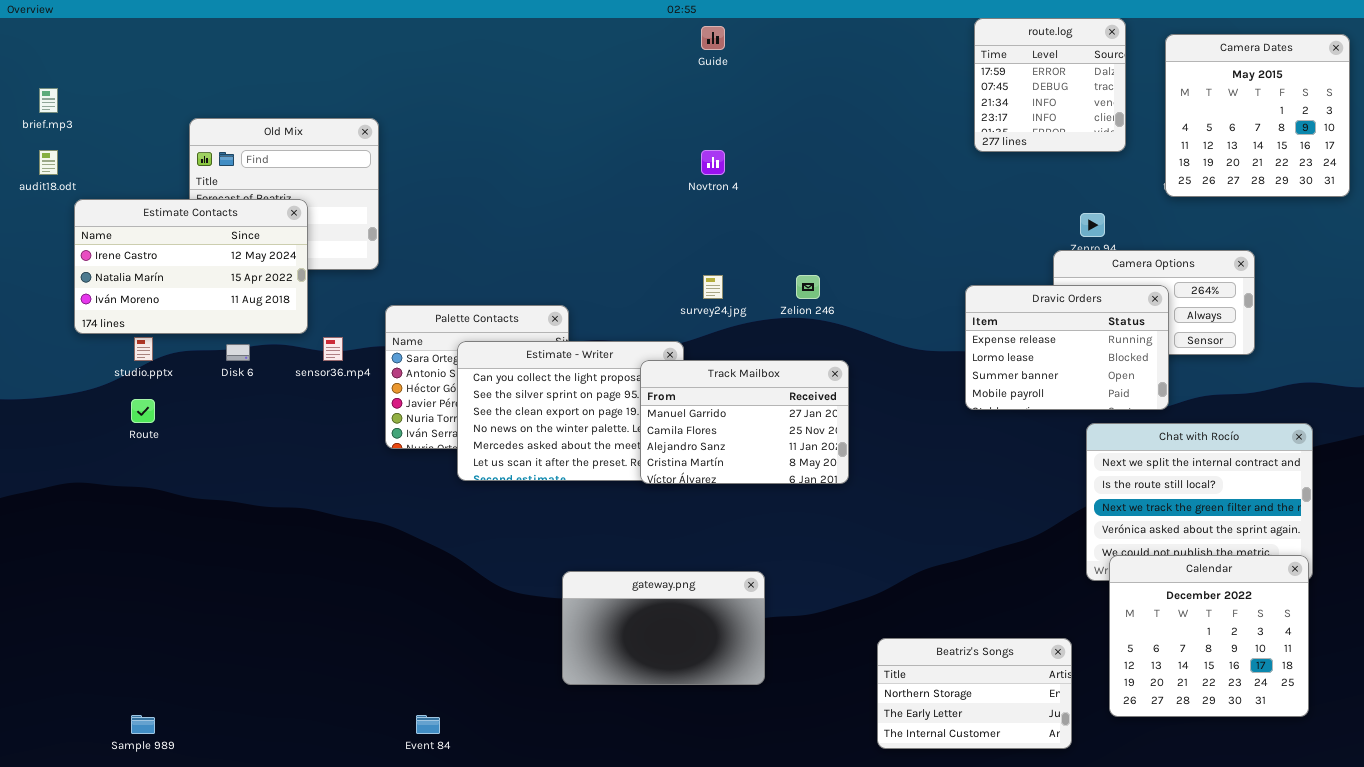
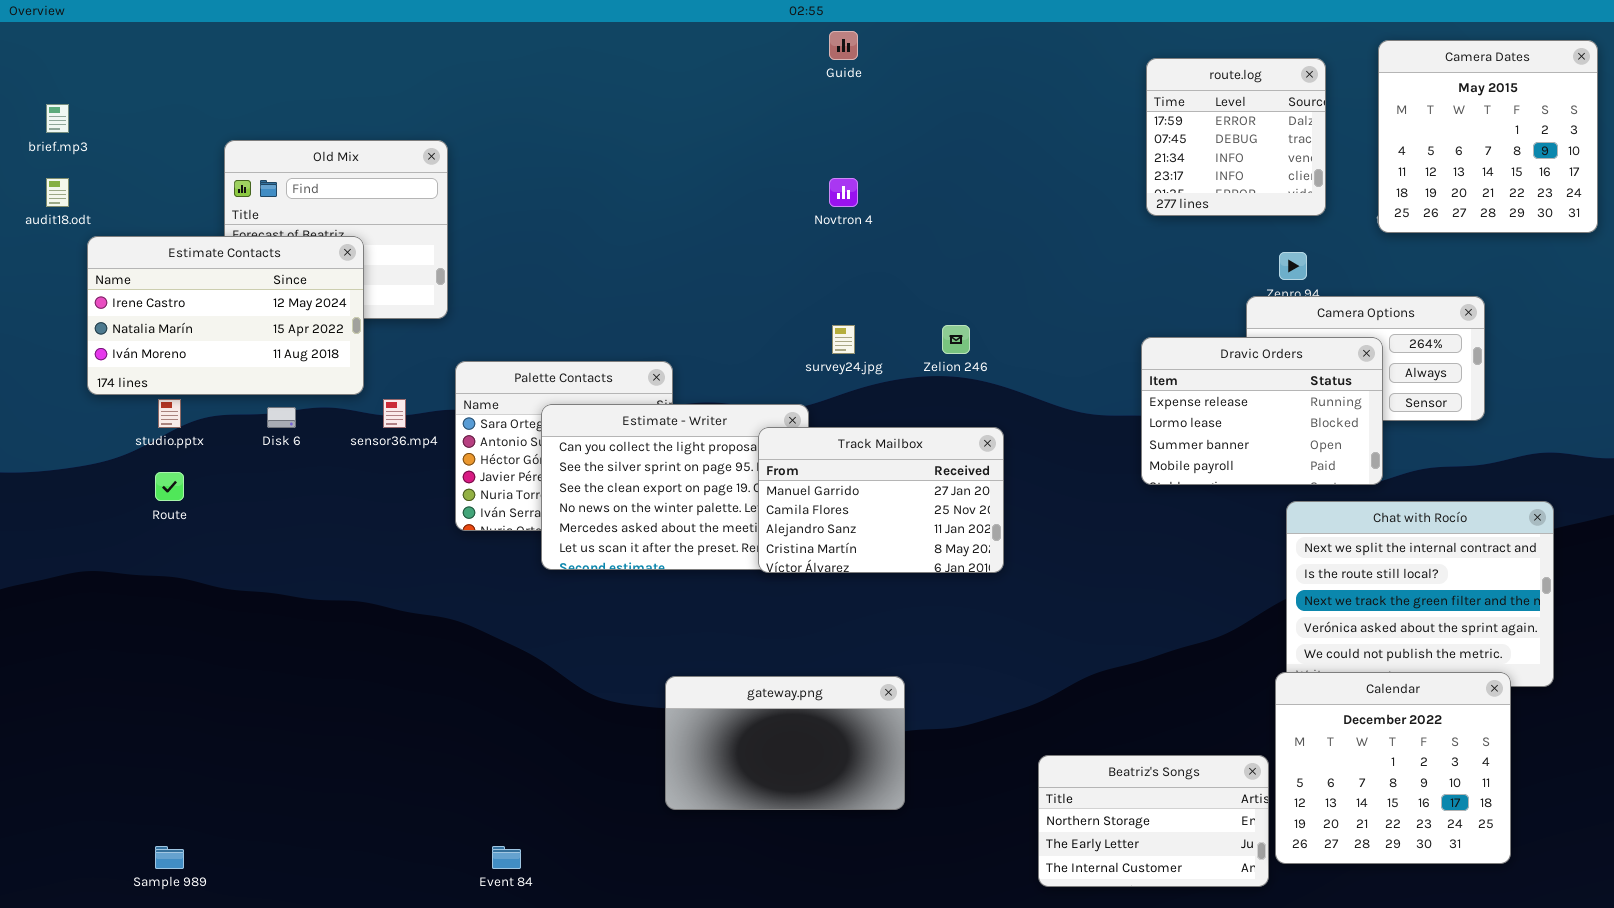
route.log: [974,18,1126,152] -> [1146,58,1326,216], moved
Calendar: [1109,555,1309,717] -> [1275,672,1511,864], moved

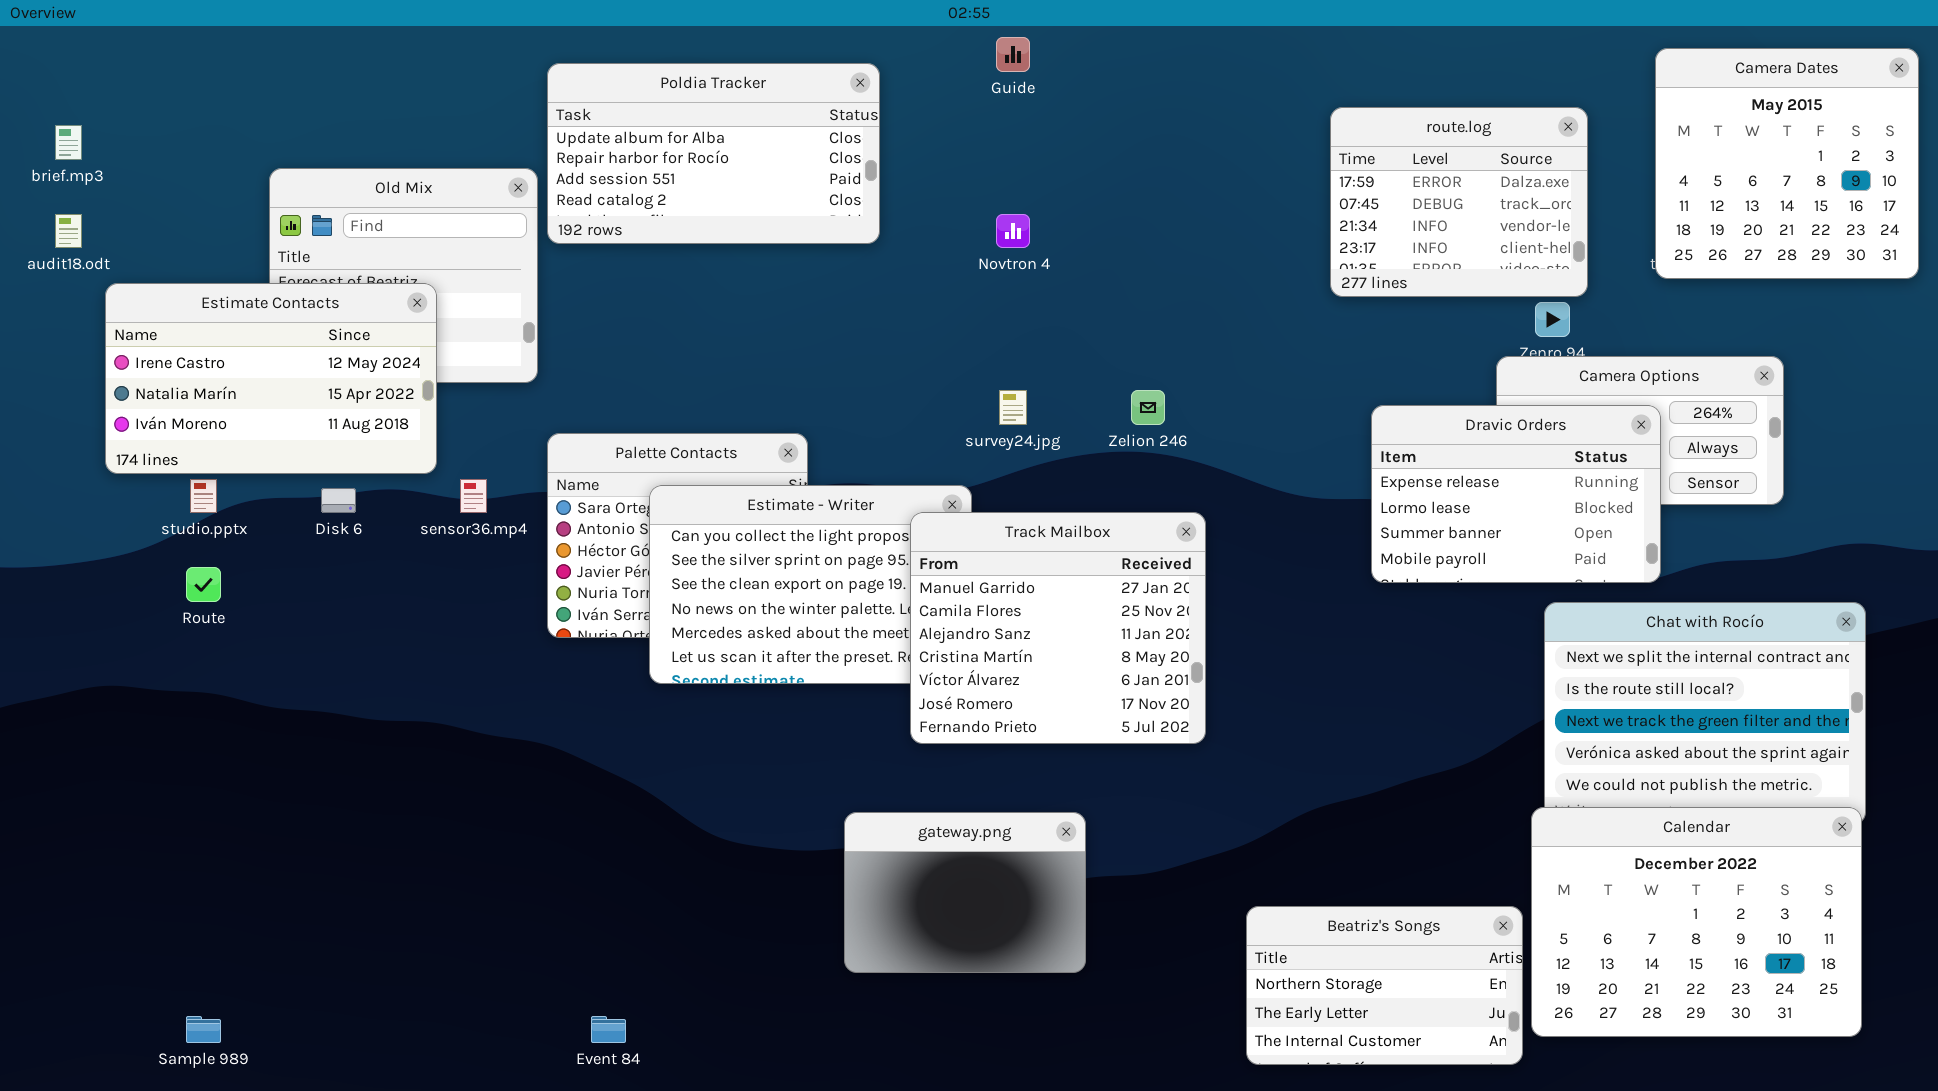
Poldia Tracker: none -> [547,63,880,244], opened
route.log: [1146,58,1326,216] -> [1330,107,1588,297], moved, resized
Track Mailbox: [758,427,1004,573] -> [910,512,1206,744], resized
Calendar: [1275,672,1511,864] -> [1531,807,1862,1037], resized
gateway.png: [665,676,905,810] -> [844,812,1086,973], resized

